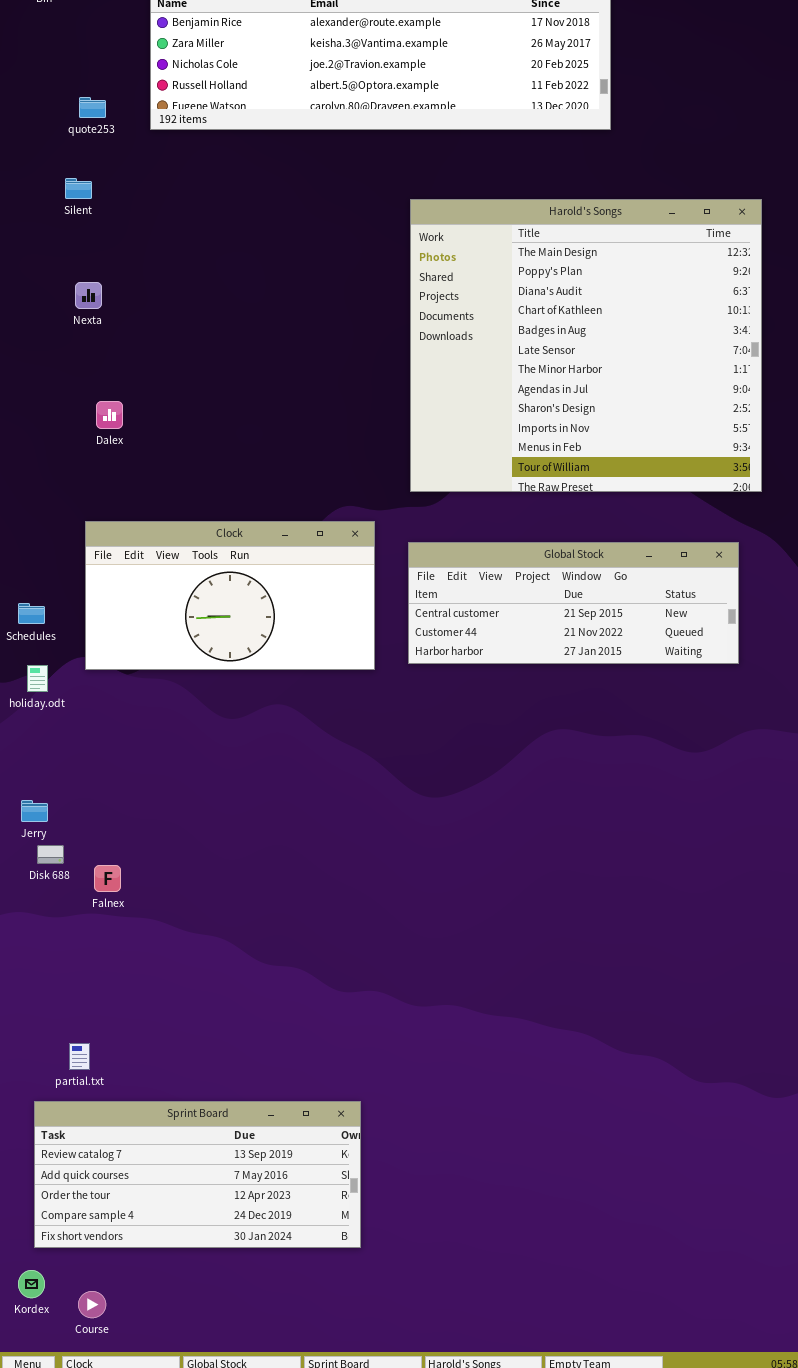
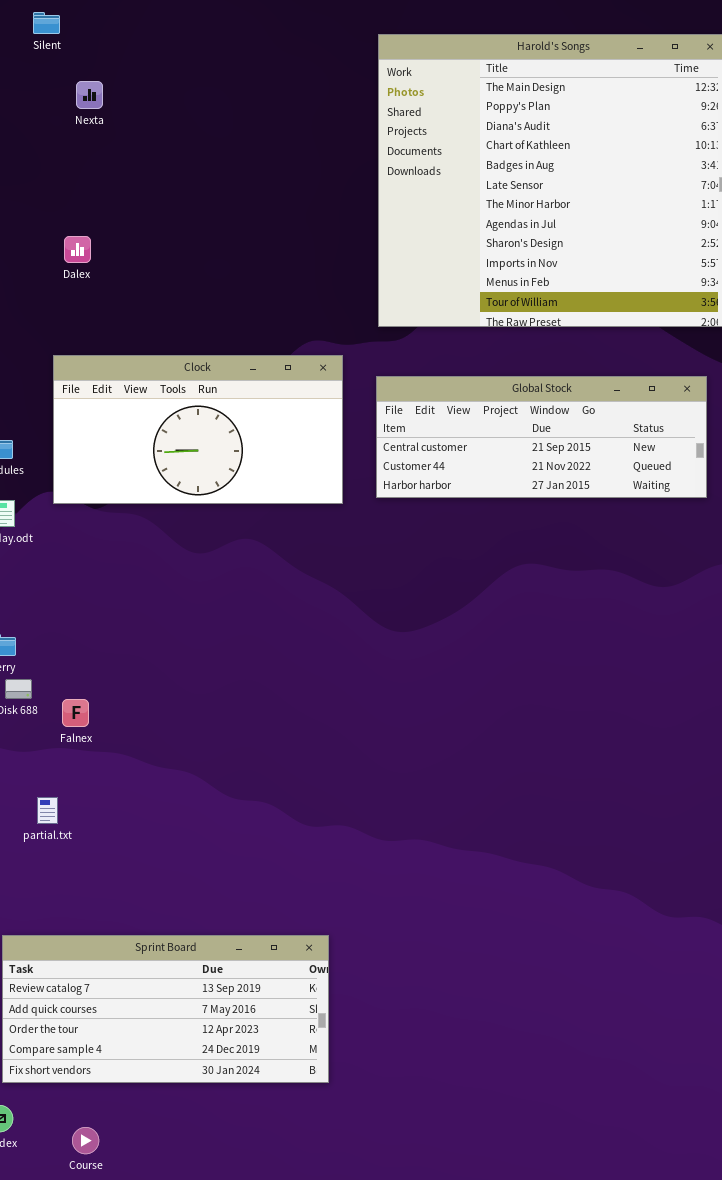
Nexta: [75,282,102,309] -> [76,81,103,109], moved
partial.txt: [69,1043,90,1070] -> [37,797,58,824], moved
Course: [78,1291,106,1318] -> [72,1127,99,1154], moved

